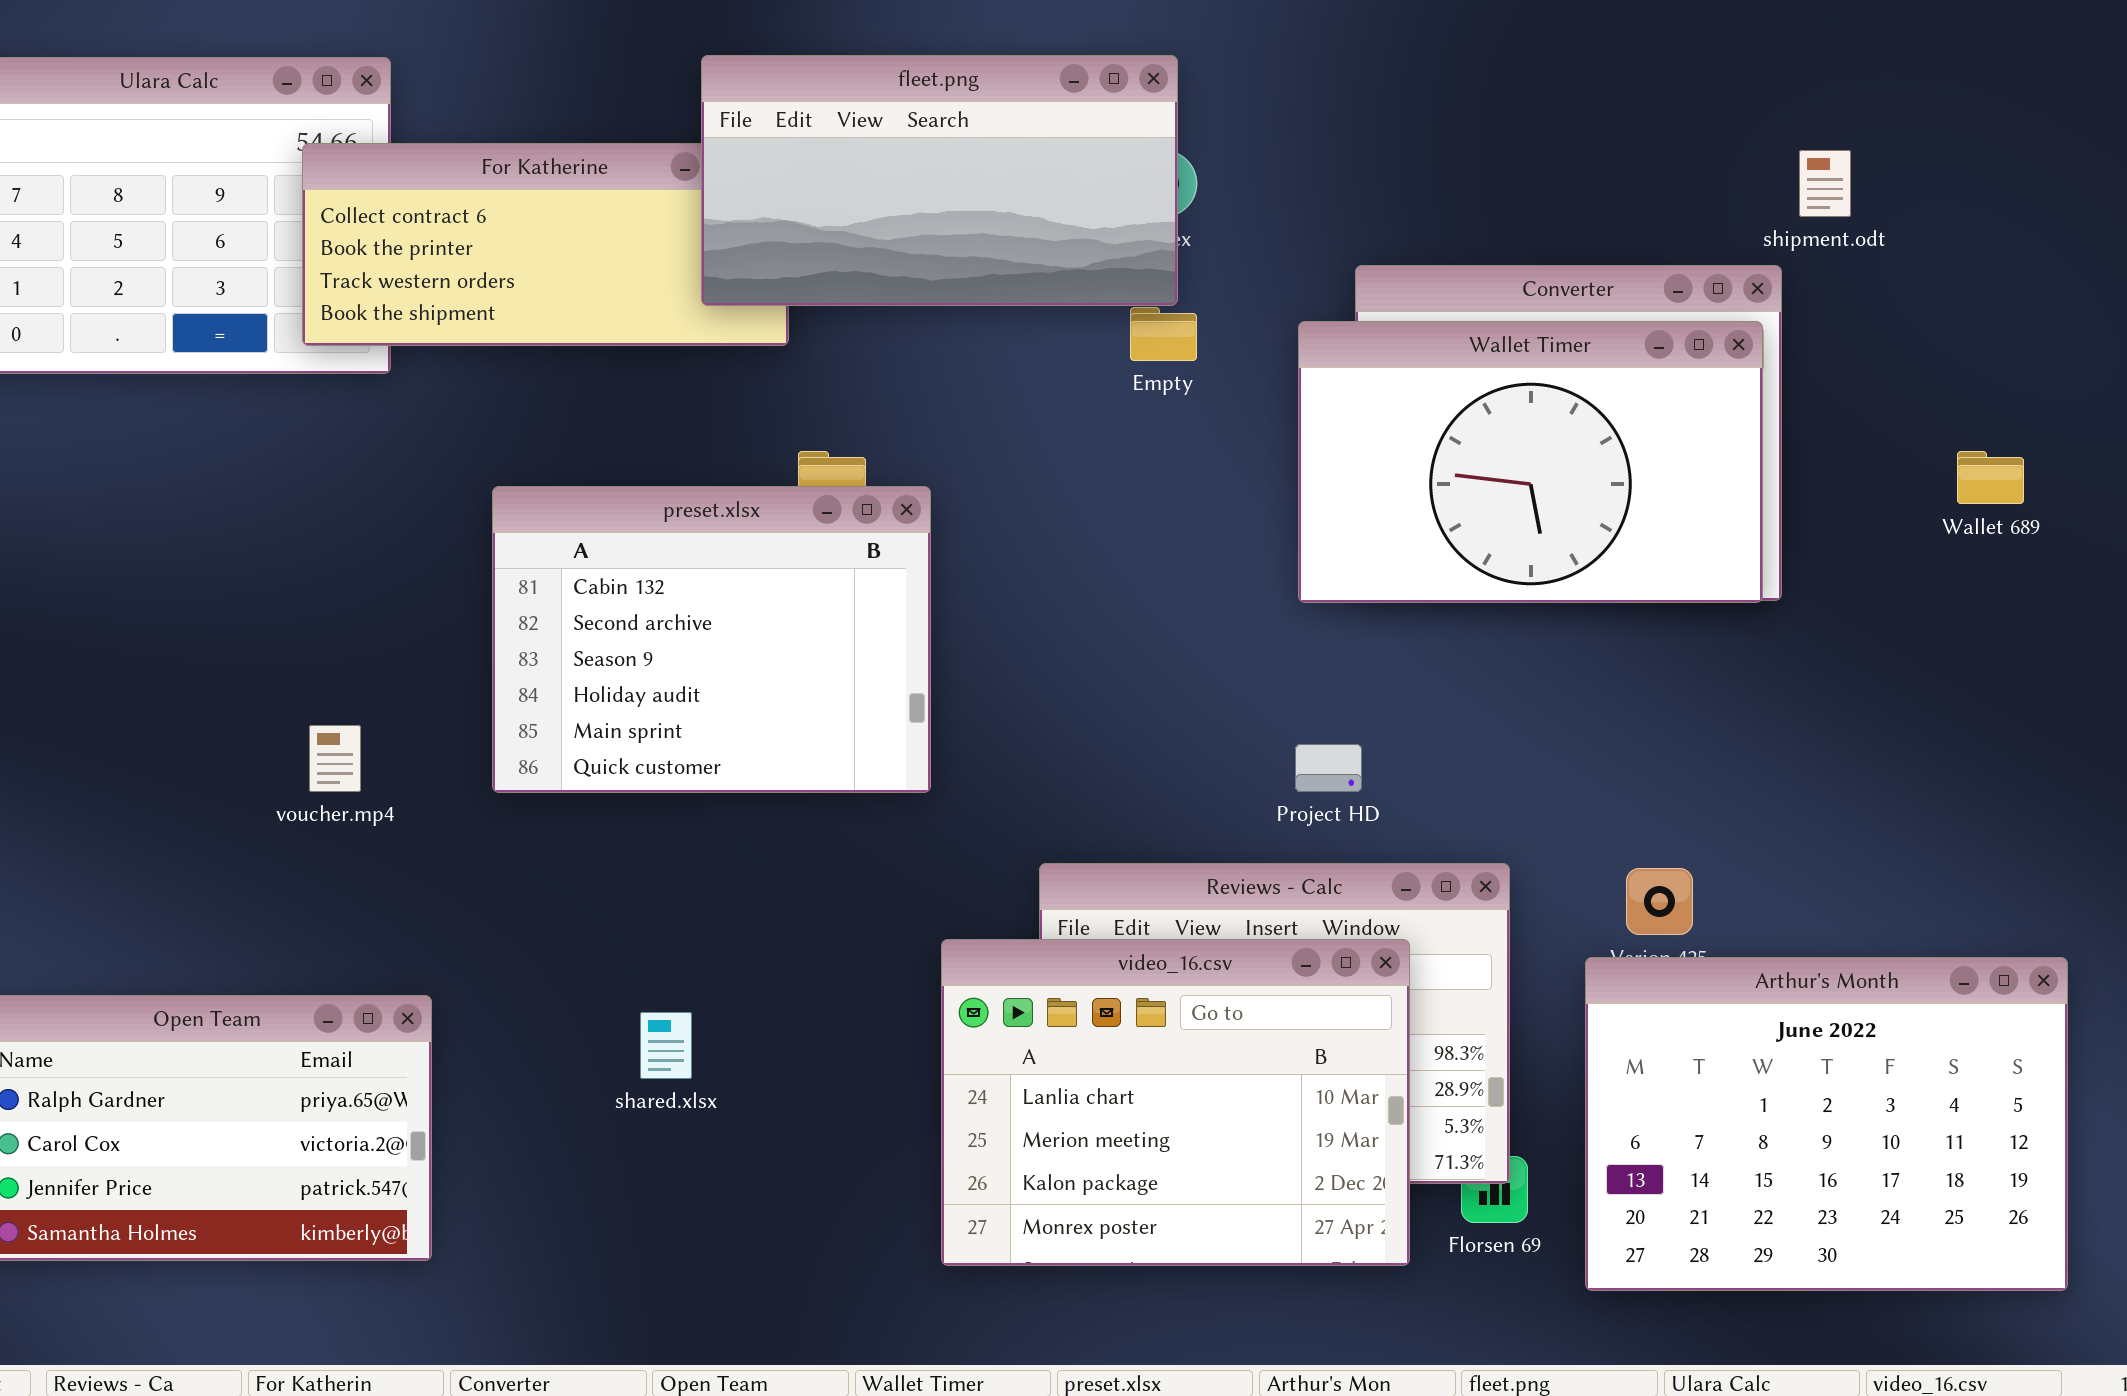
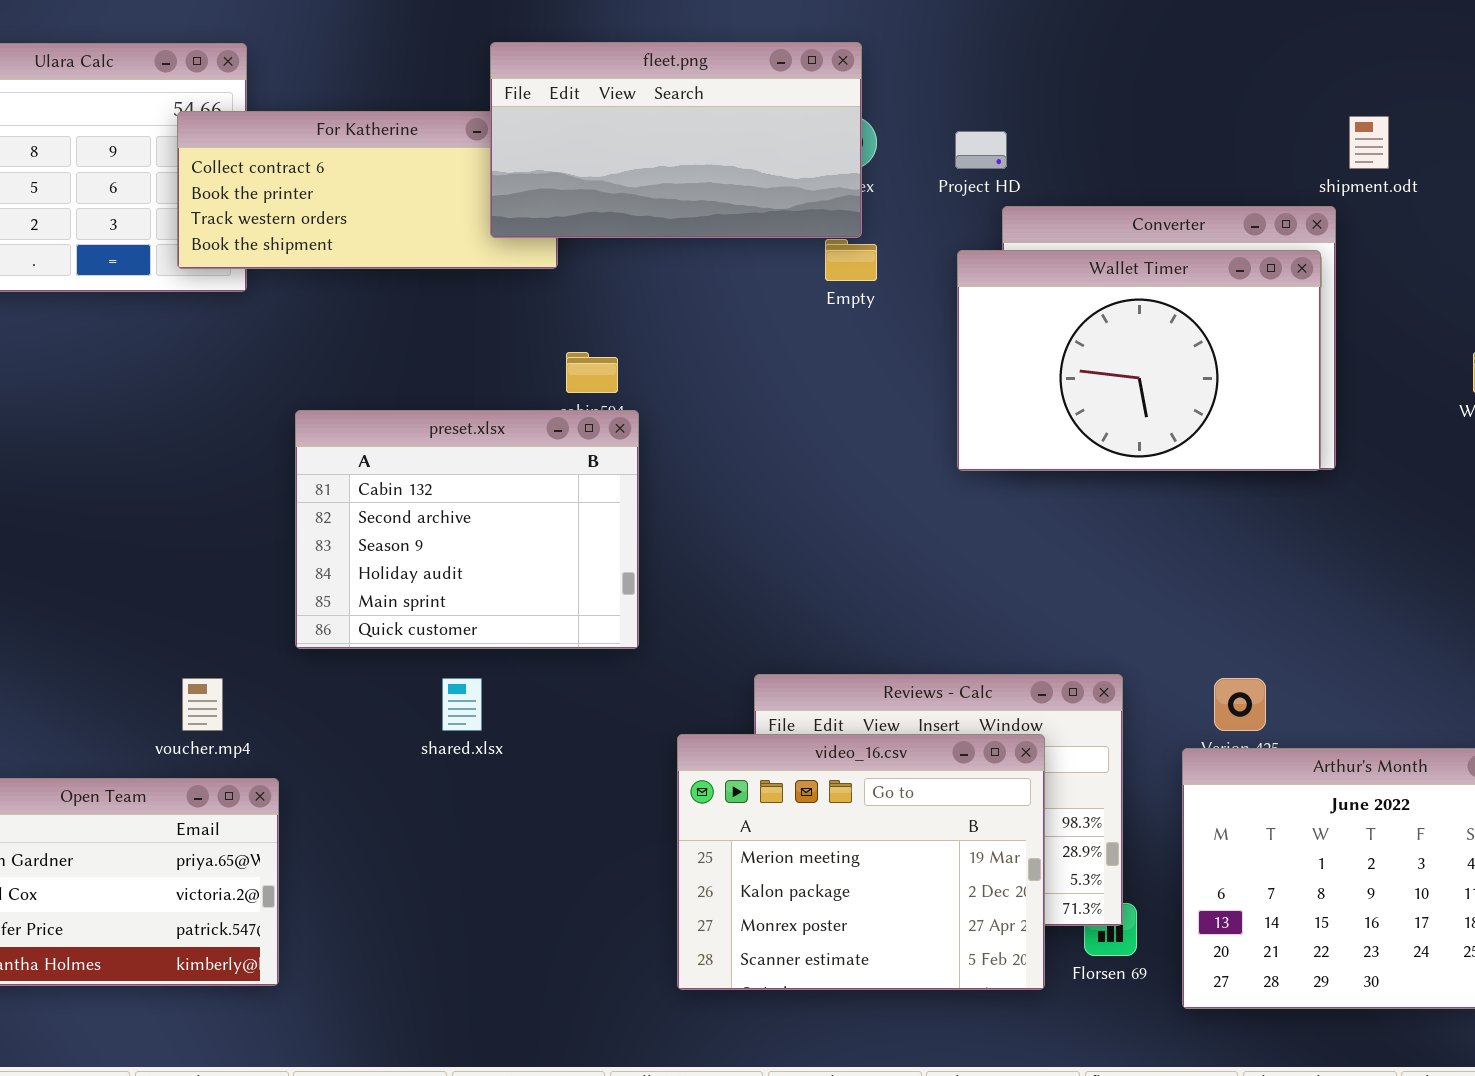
preset.xlsx: [492,486,931,793] -> [295,410,639,649], moved
voucher.mp4: [309,725,361,792] -> [182,678,223,731], moved
Project HD: [1295,744,1362,792] -> [955,131,1007,169], moved
video_16.csv: [941,939,1410,1266] -> [677,734,1045,990], scrolled down 1 row
shared.xlsx: [640,1012,692,1079] -> [442,678,482,731], moved

